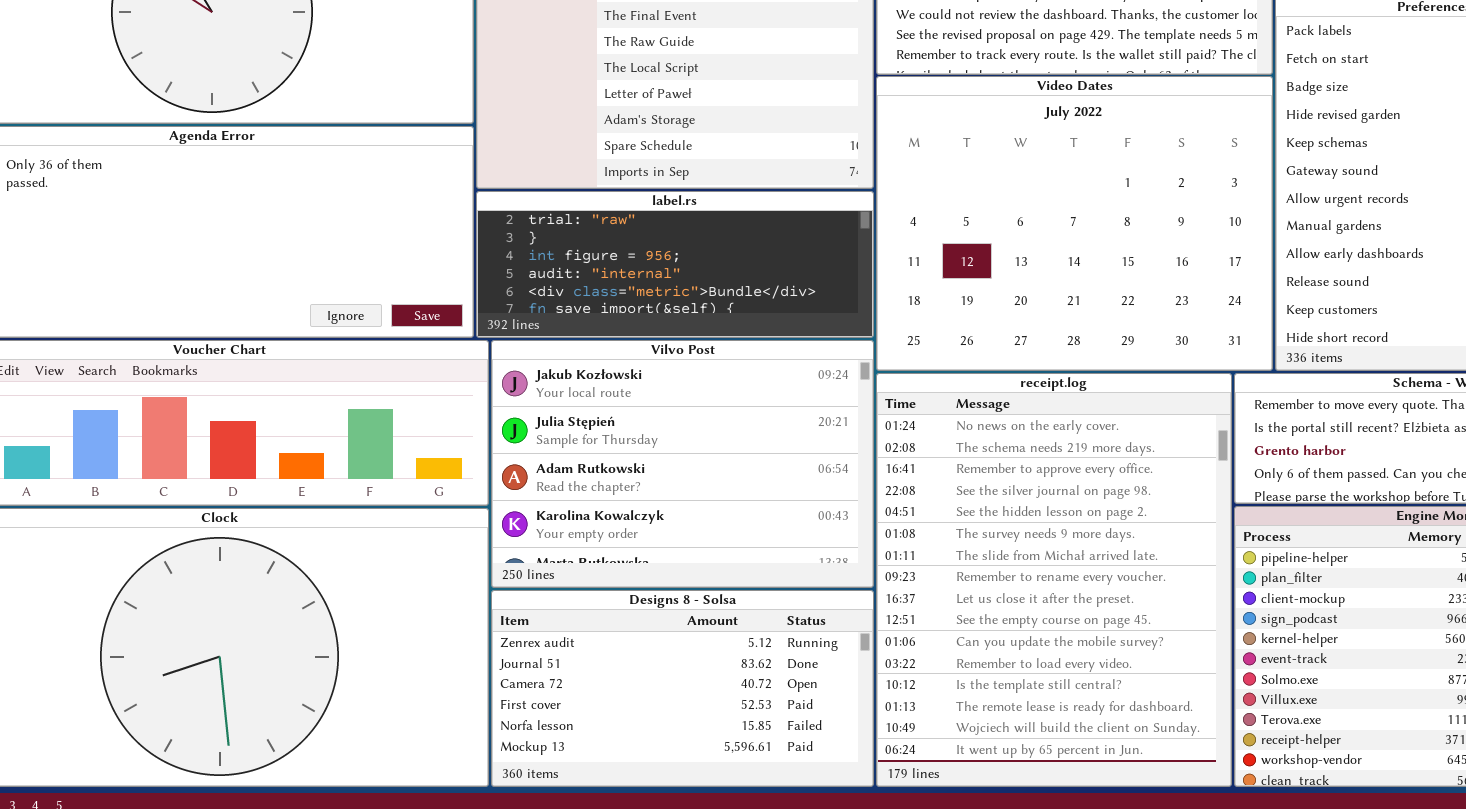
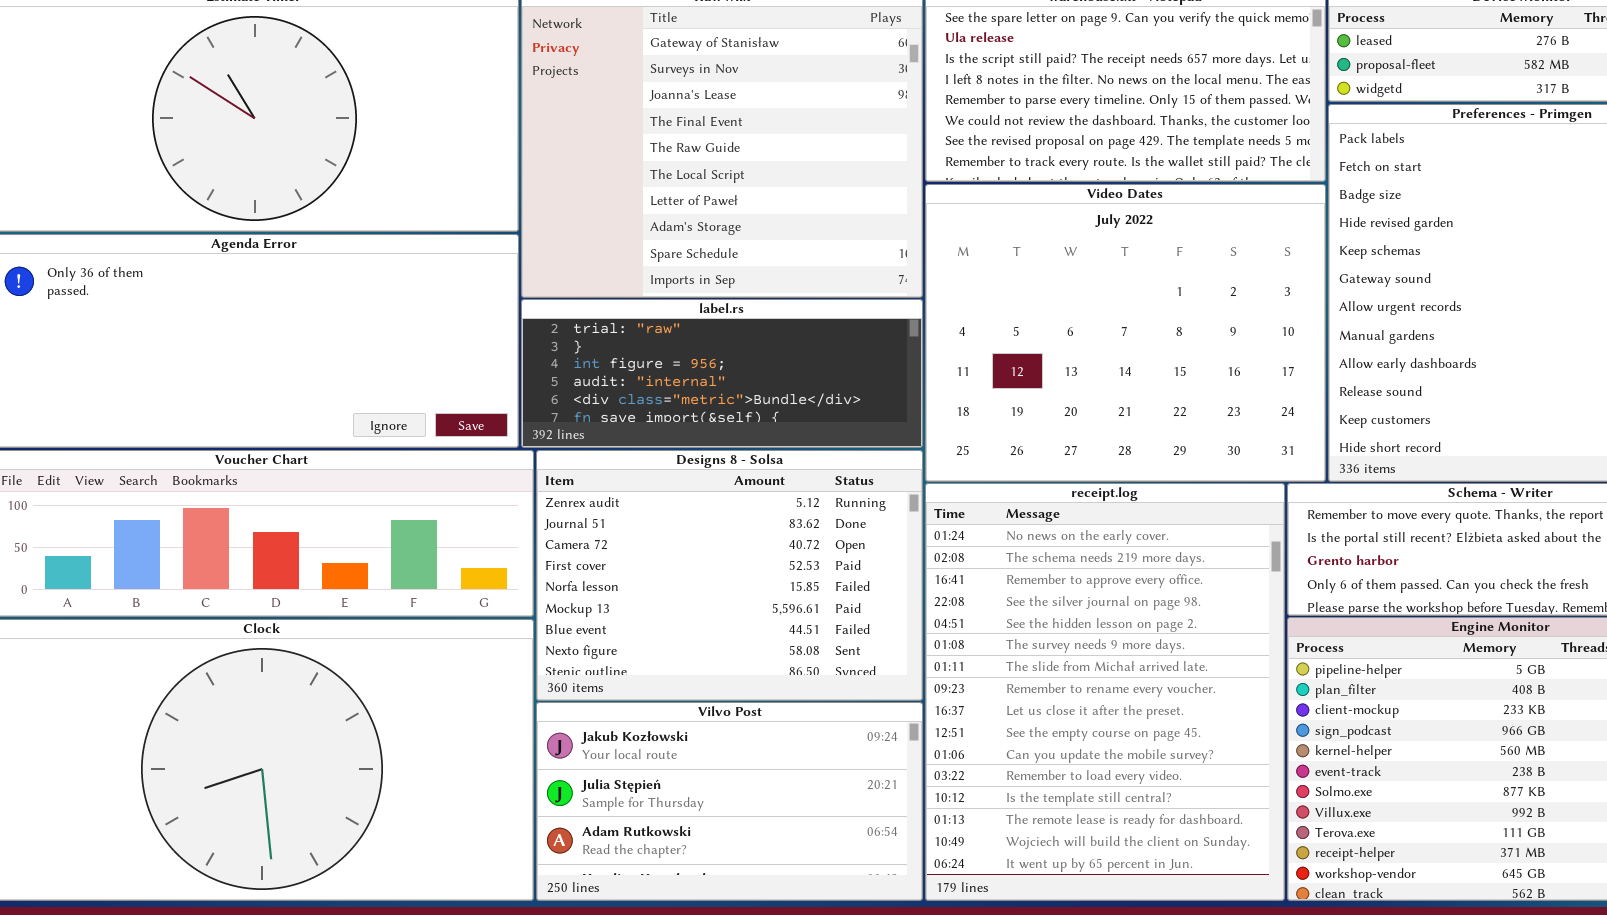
Vilvo Post: [491,340,874,588] -> [536,702,923,901], moved, resized
Designs 8 - Solsa: [491,590,874,787] -> [536,450,923,701], moved, resized

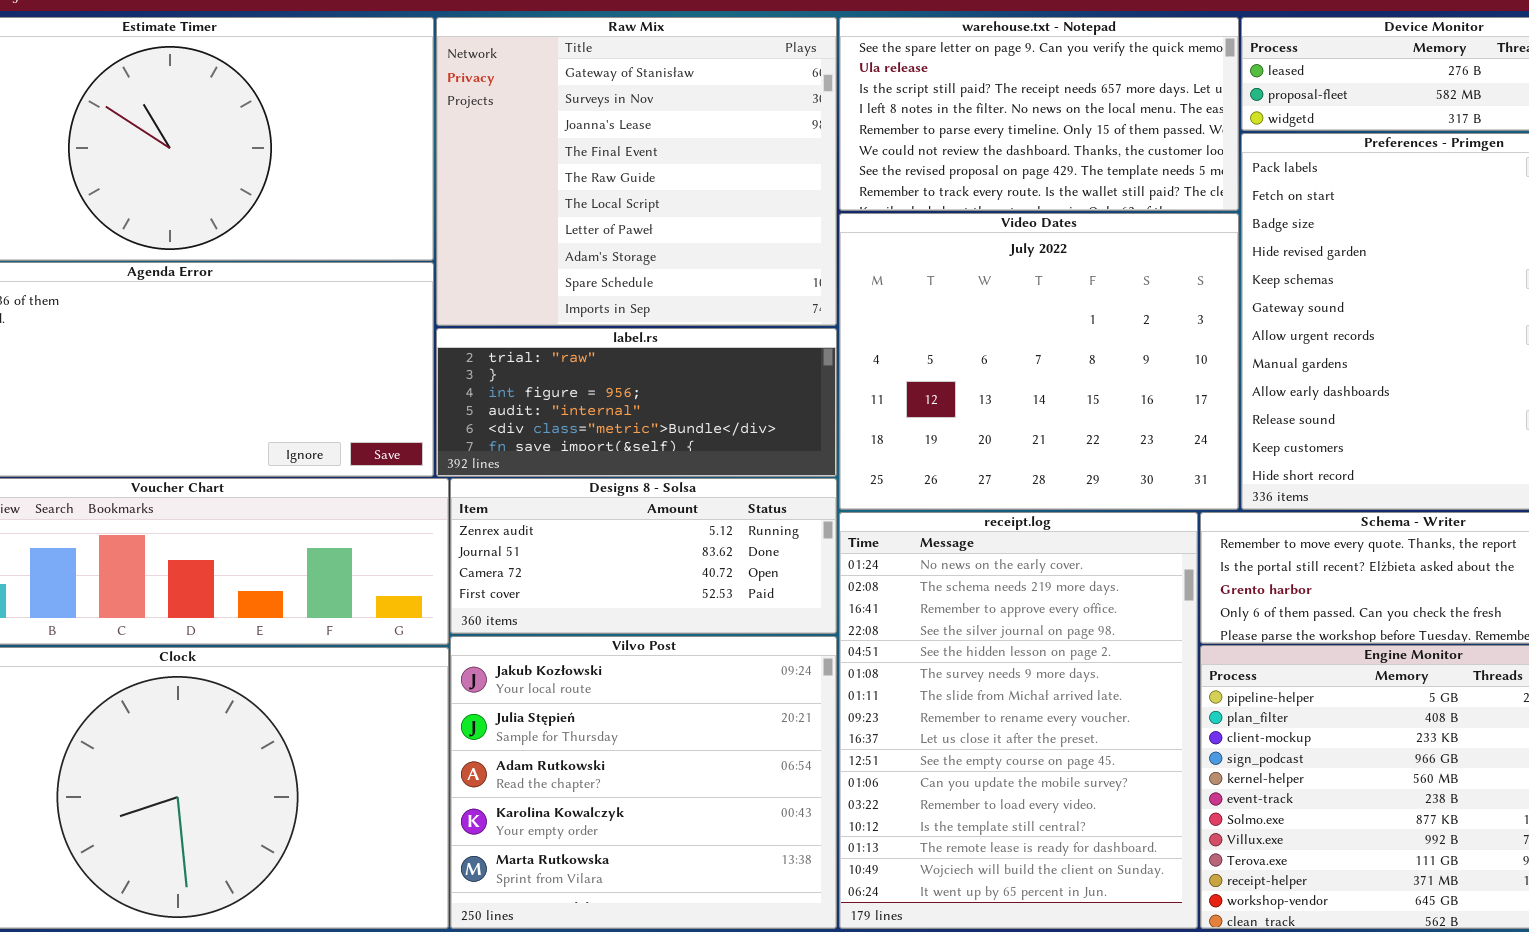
Designs 8 - Solsa: [536,450,923,701] -> [450,478,837,634], resized
Vilvo Post: [536,702,923,901] -> [450,636,837,929], resized

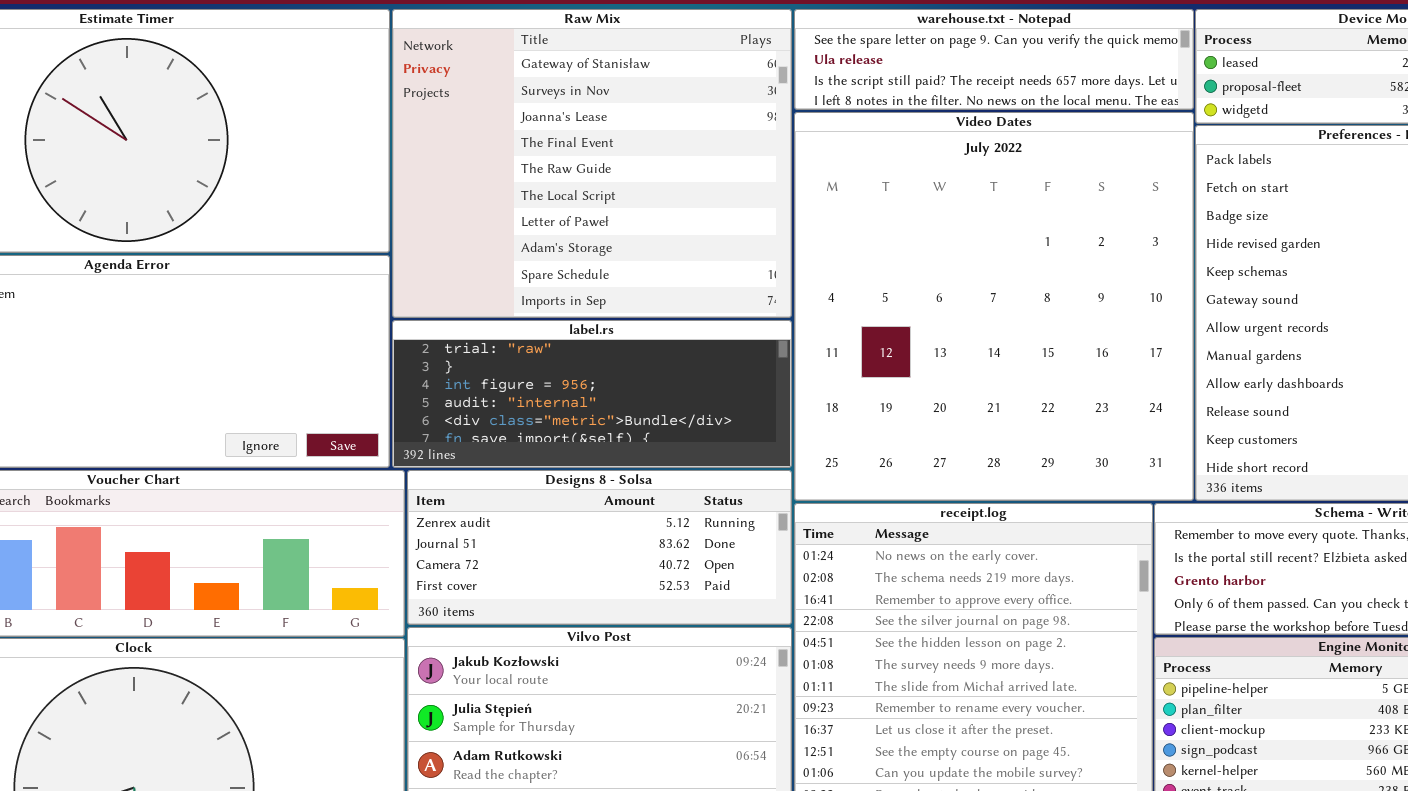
warehouse.txt - Notepad: [839,17,1239,211] -> [794,9,1194,110], resized
Video Dates: [839,213,1239,510] -> [794,112,1194,501], resized

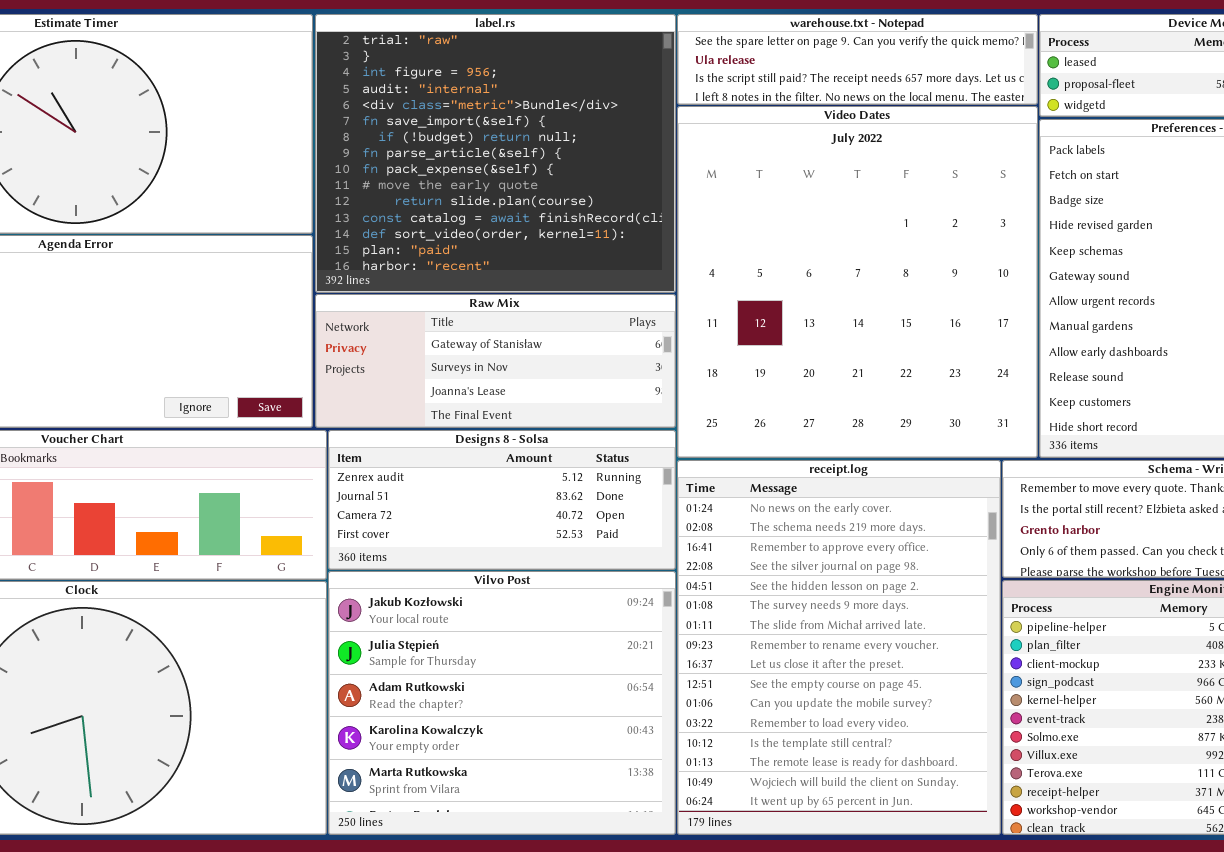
Raw Mix: [392,9,792,318] -> [315,294,676,428], moved, resized
label.rs: [392,320,792,468] -> [315,14,676,293], moved, resized

